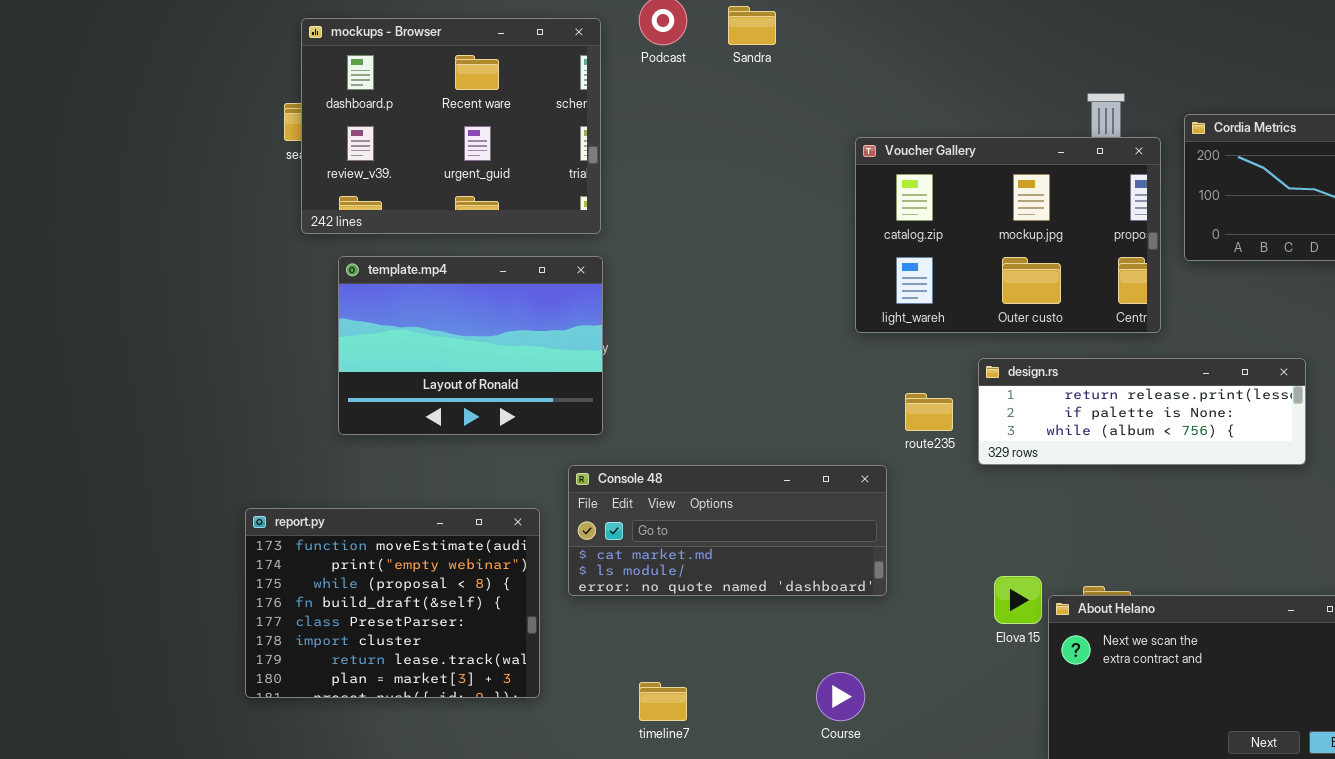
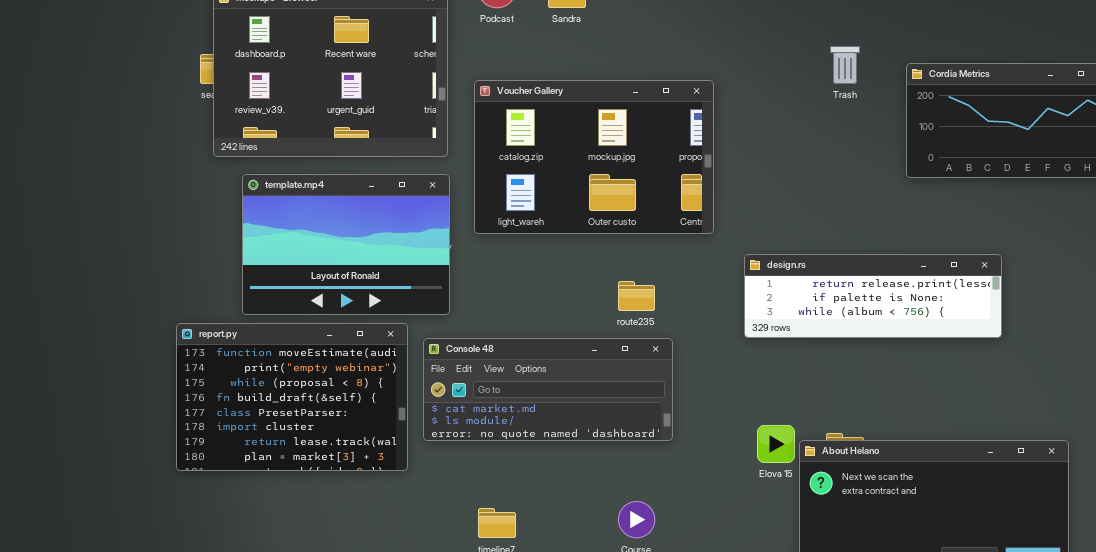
Voucher Gallery: [855,137,1161,333] -> [474,80,714,234], moved
route235: [905,393,953,431] -> [618,281,655,311], moved
report.py: [245,508,540,698] -> [176,323,408,471], moved

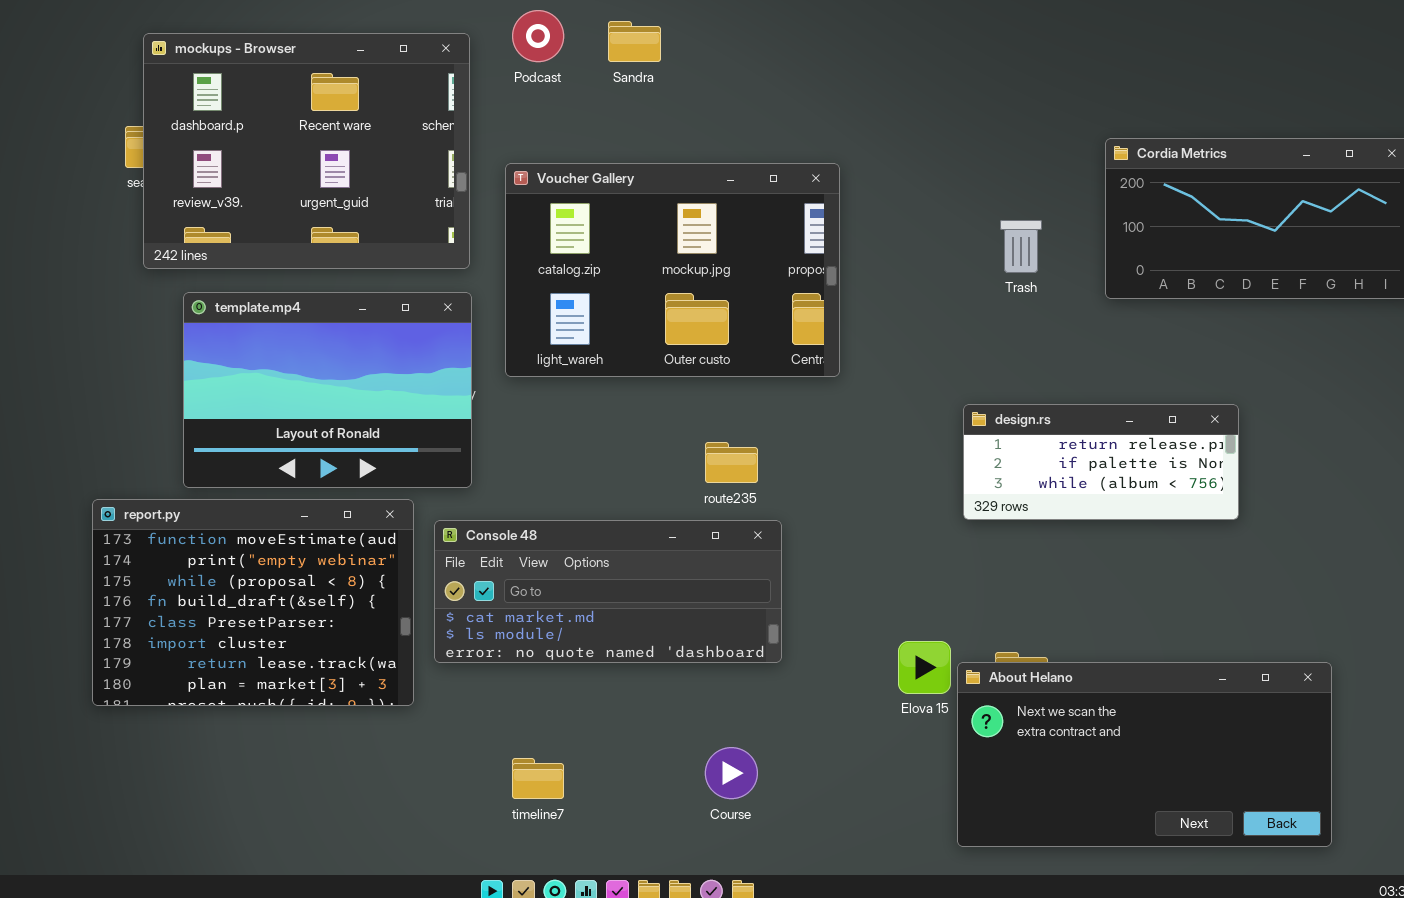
Trash: [830,46,860,84] -> [1000,220,1042,273], moved
design.rs: [744,254,1002,338] -> [963,404,1239,520], resized

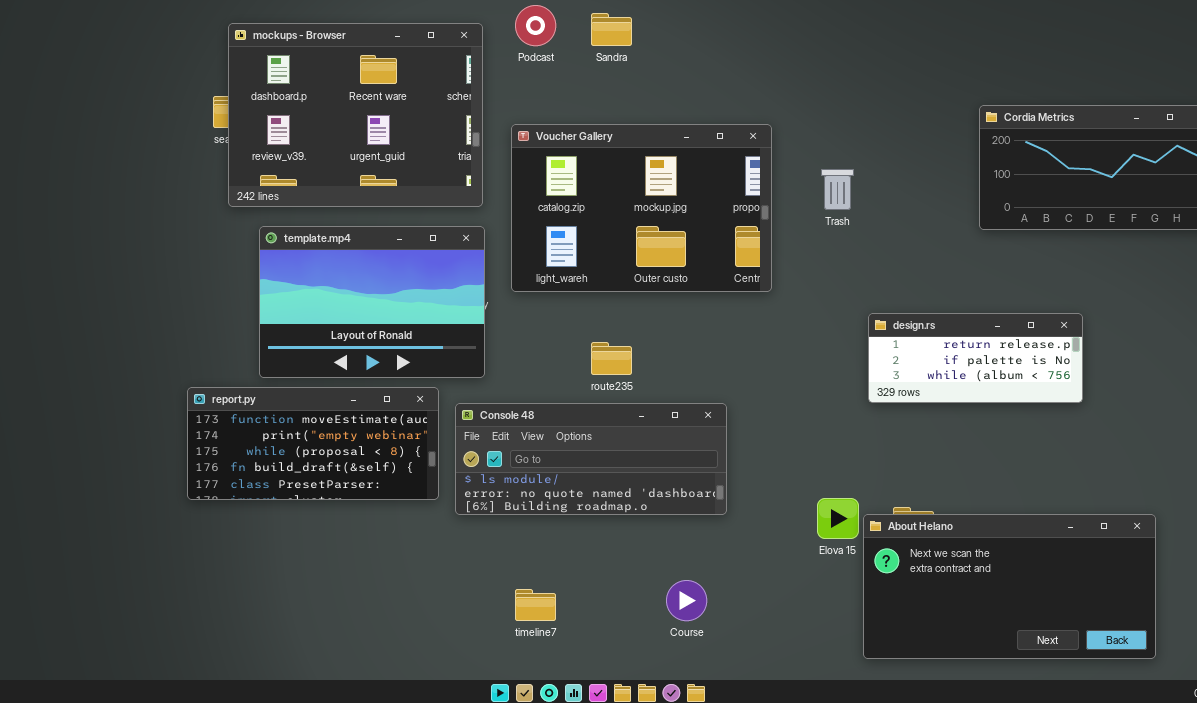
Trash: [1000,220,1042,273] -> [821,169,854,210], moved
route235: [705,442,758,483] -> [591,342,632,375], moved
report.py: [92,499,414,706] -> [187,387,439,500], resized
Console 48: [434,520,782,663] -> [455,403,727,515], scrolled down 1 row

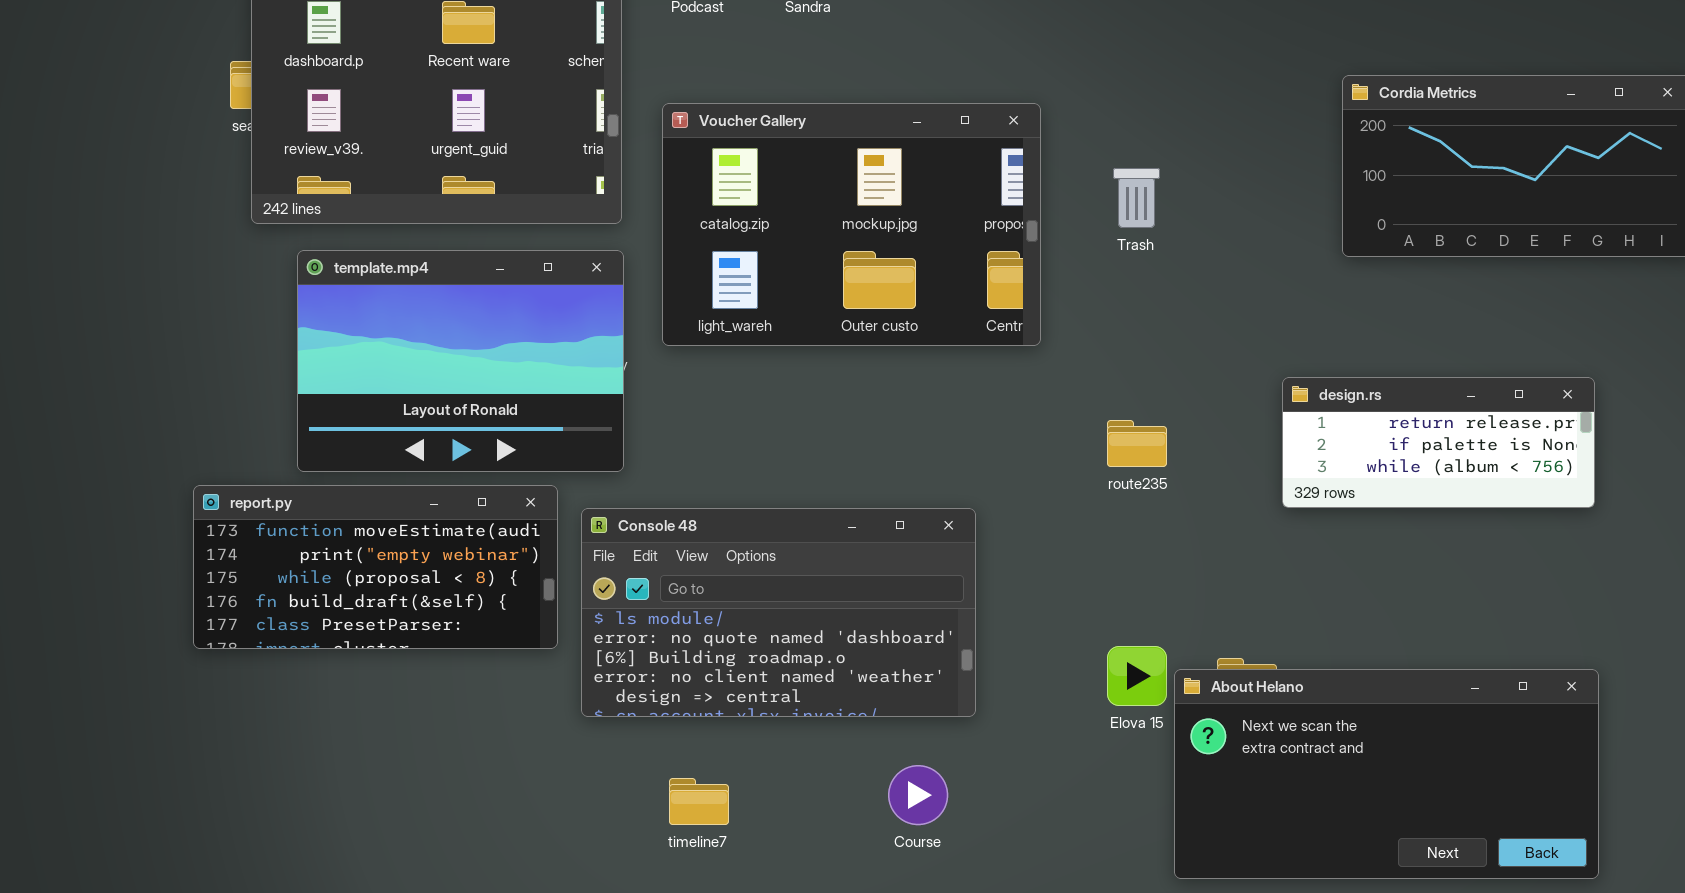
design.rs: [868,313,1083,403] -> [1282,377,1595,508], moved
route235: [591,342,632,375] -> [1107,420,1167,467], moved
Console 48: [455,403,727,515] -> [581,508,976,717], resized

